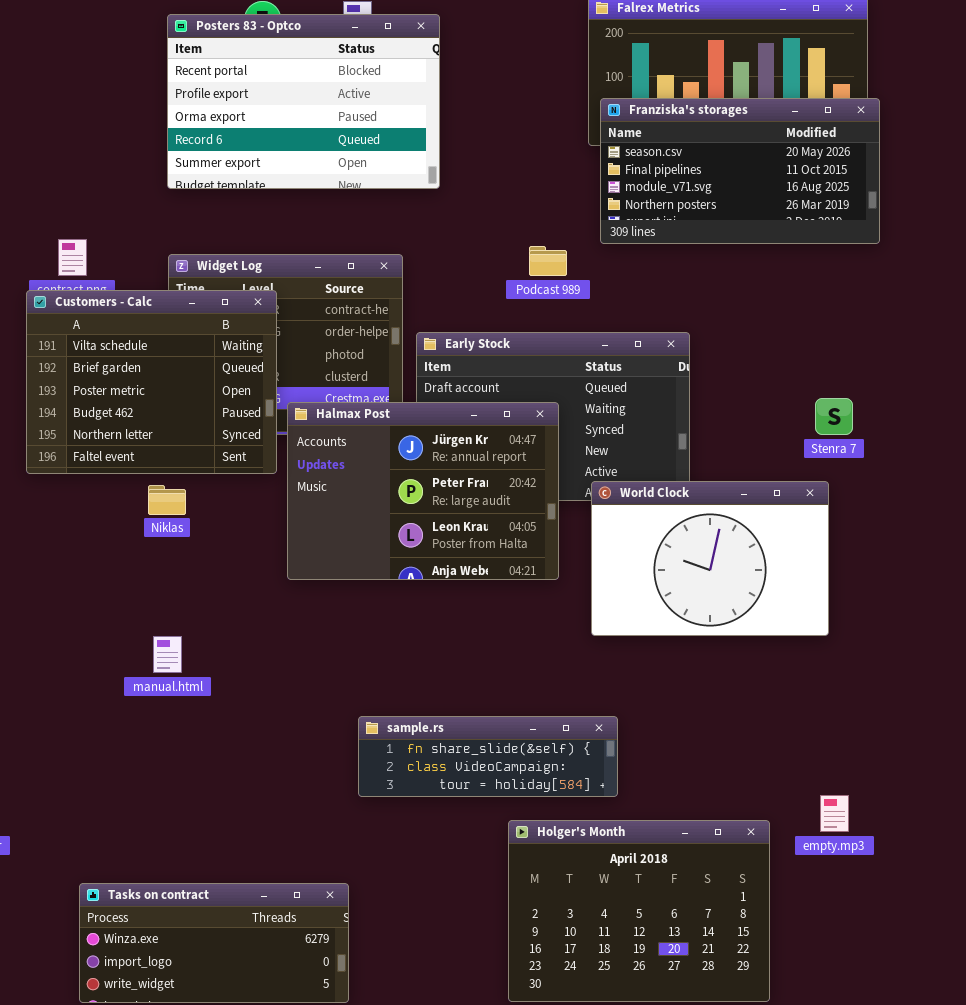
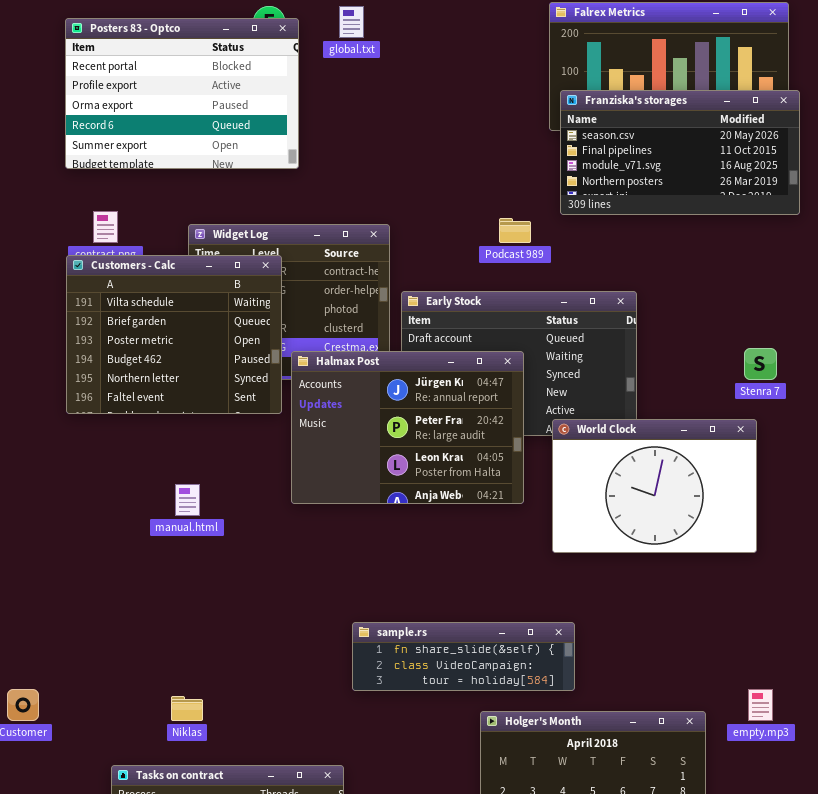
Posters 83 - Optco: [167,14,440,189] -> [65,18,299,169], moved
Niklas: [148,485,186,515] -> [171,696,203,721], moved
manual.html: [153,636,182,673] -> [175,484,200,516], moved

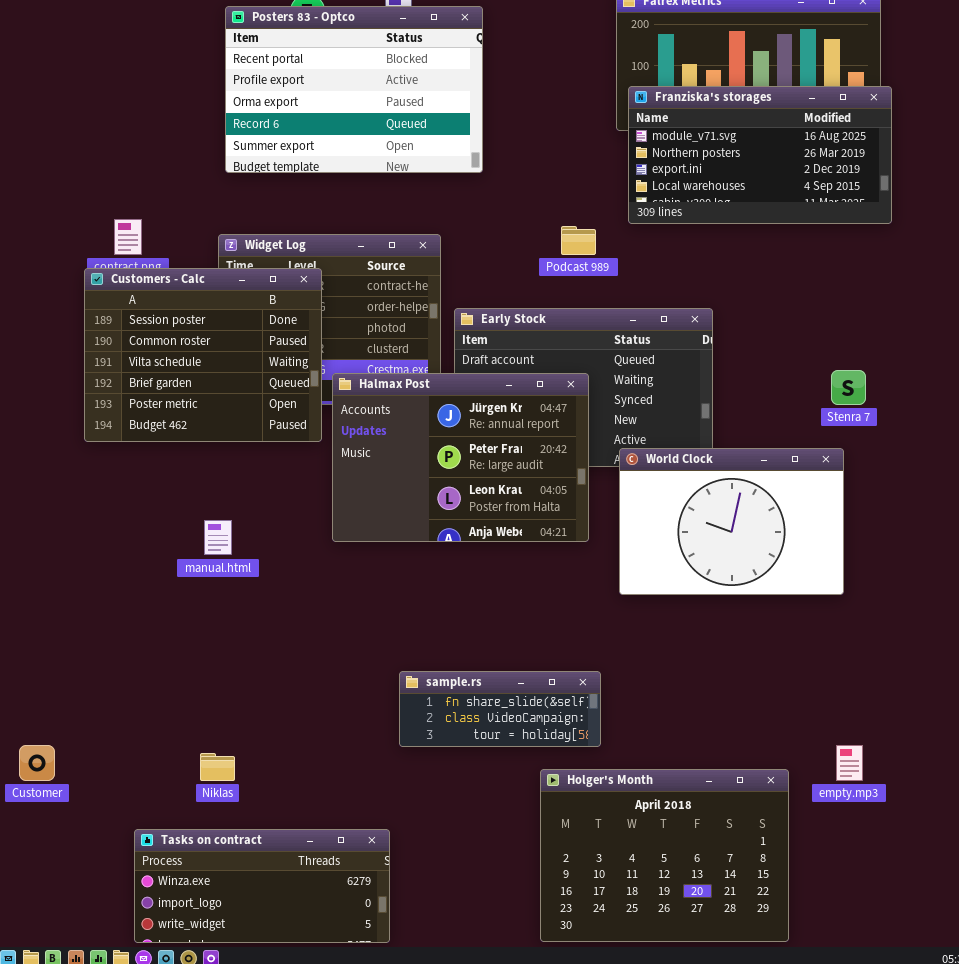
Posters 83 - Optco: [65,18,299,169] -> [225,6,483,173], moved
Franziska's storages: [560,90,800,215] -> [628,86,892,224], scrolled down 2 rows
Customers - Calc: [66,255,282,414] -> [84,268,322,442], scrolled up 2 rows
sample.rs: [352,622,575,691] -> [399,671,601,747], resized

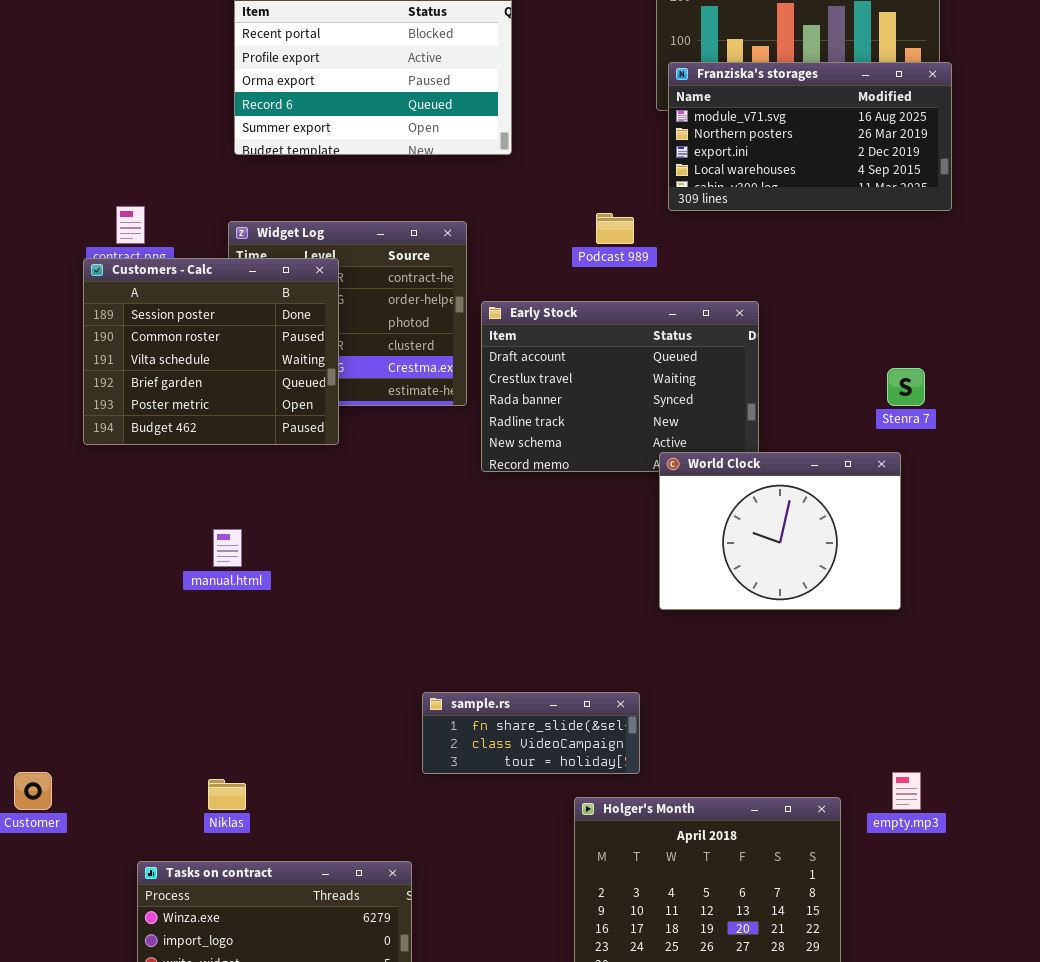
Halmax Post: [332,373,589,542] -> none, closed

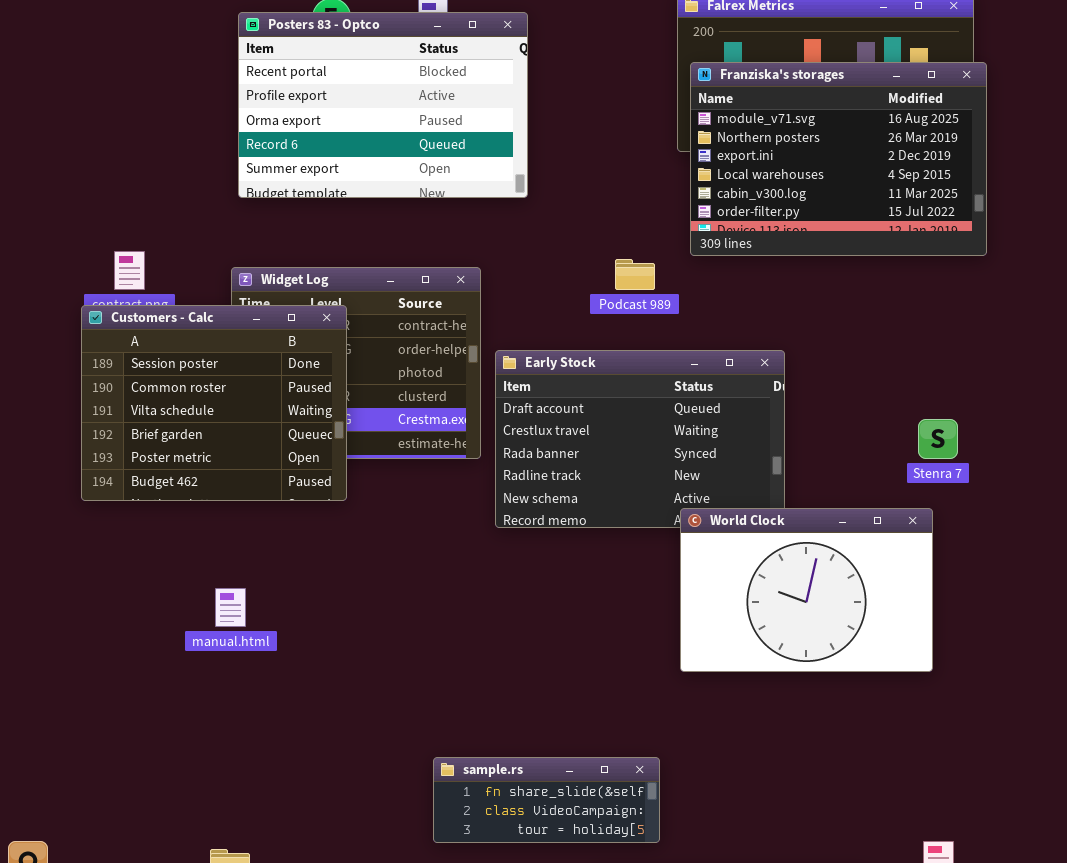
Franziska's storages: [668,62,952,211] -> [690,62,987,256], resized

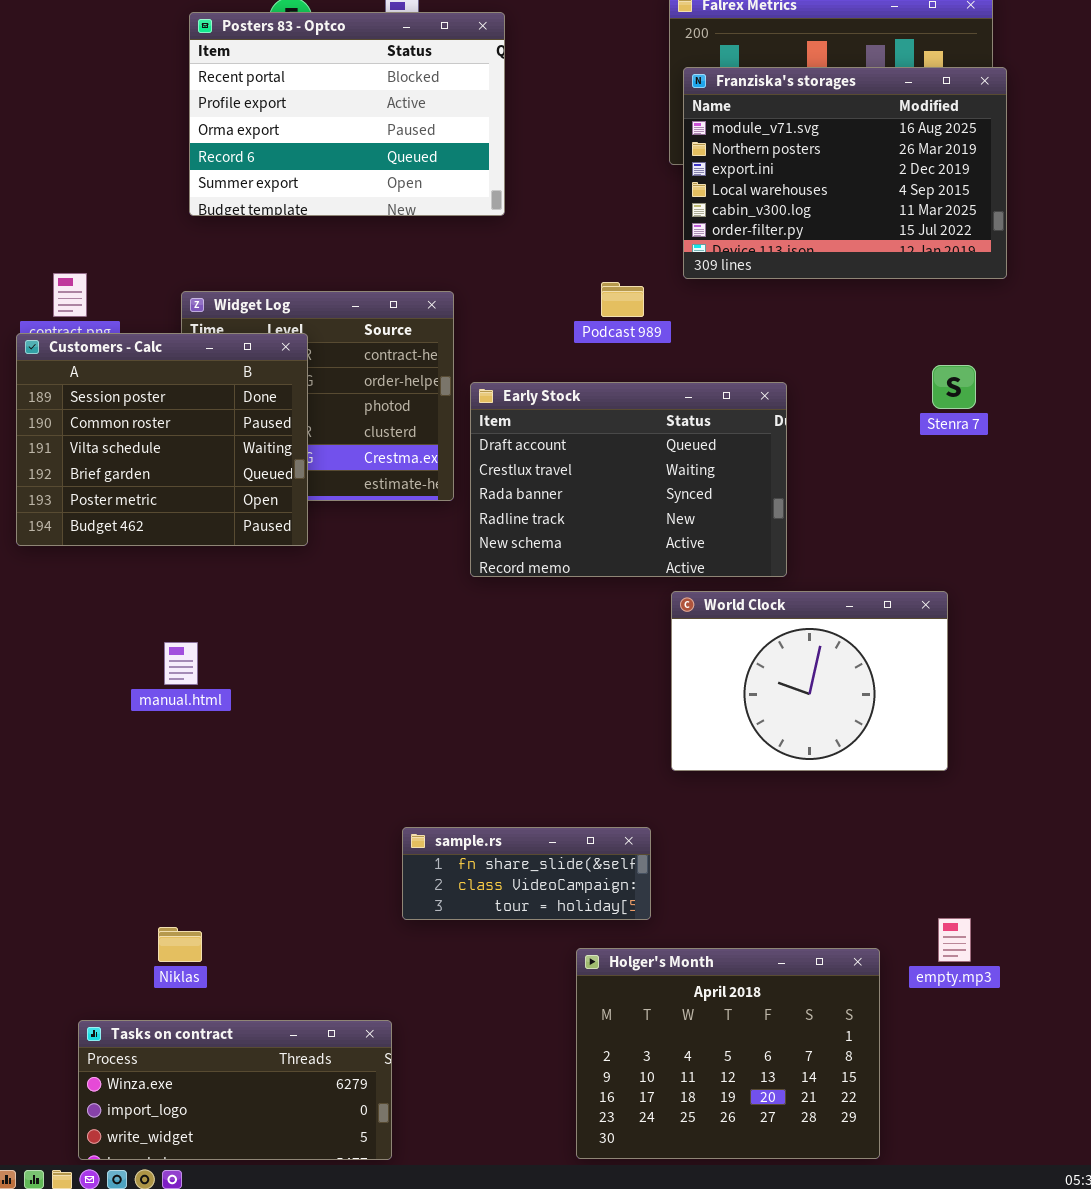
Stenra 7: [918,419,958,459] -> [932,365,976,409], moved
World Clock: [680,508,933,672] -> [671,591,948,771], moved

